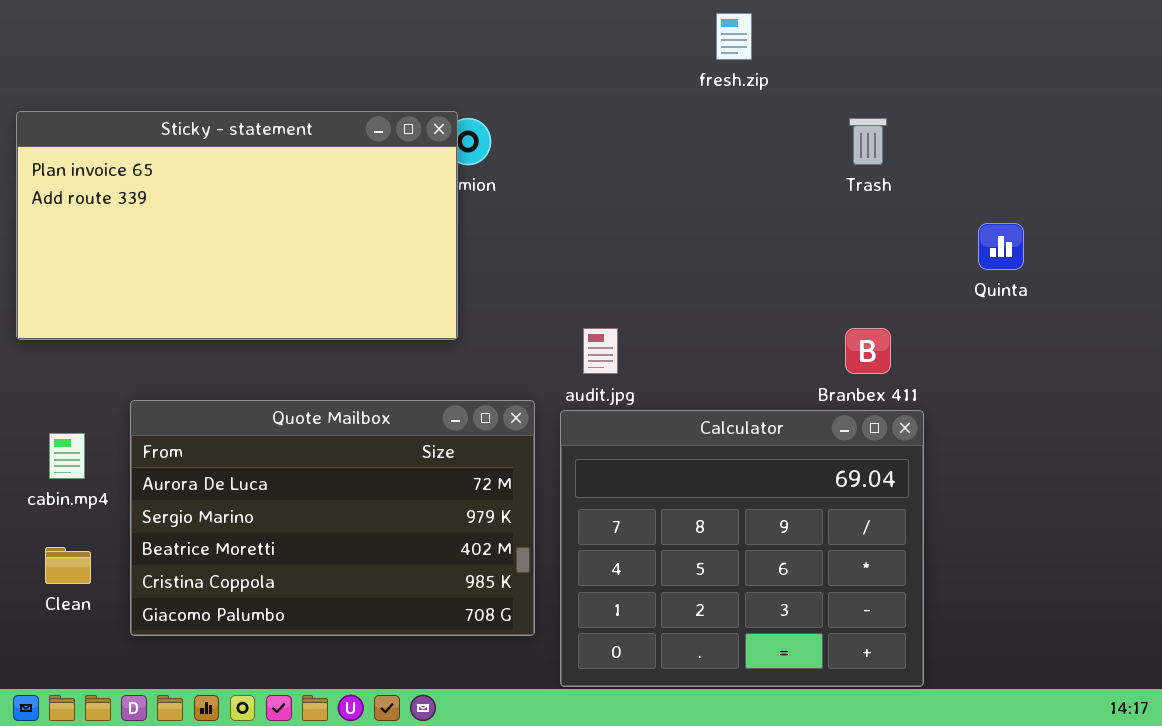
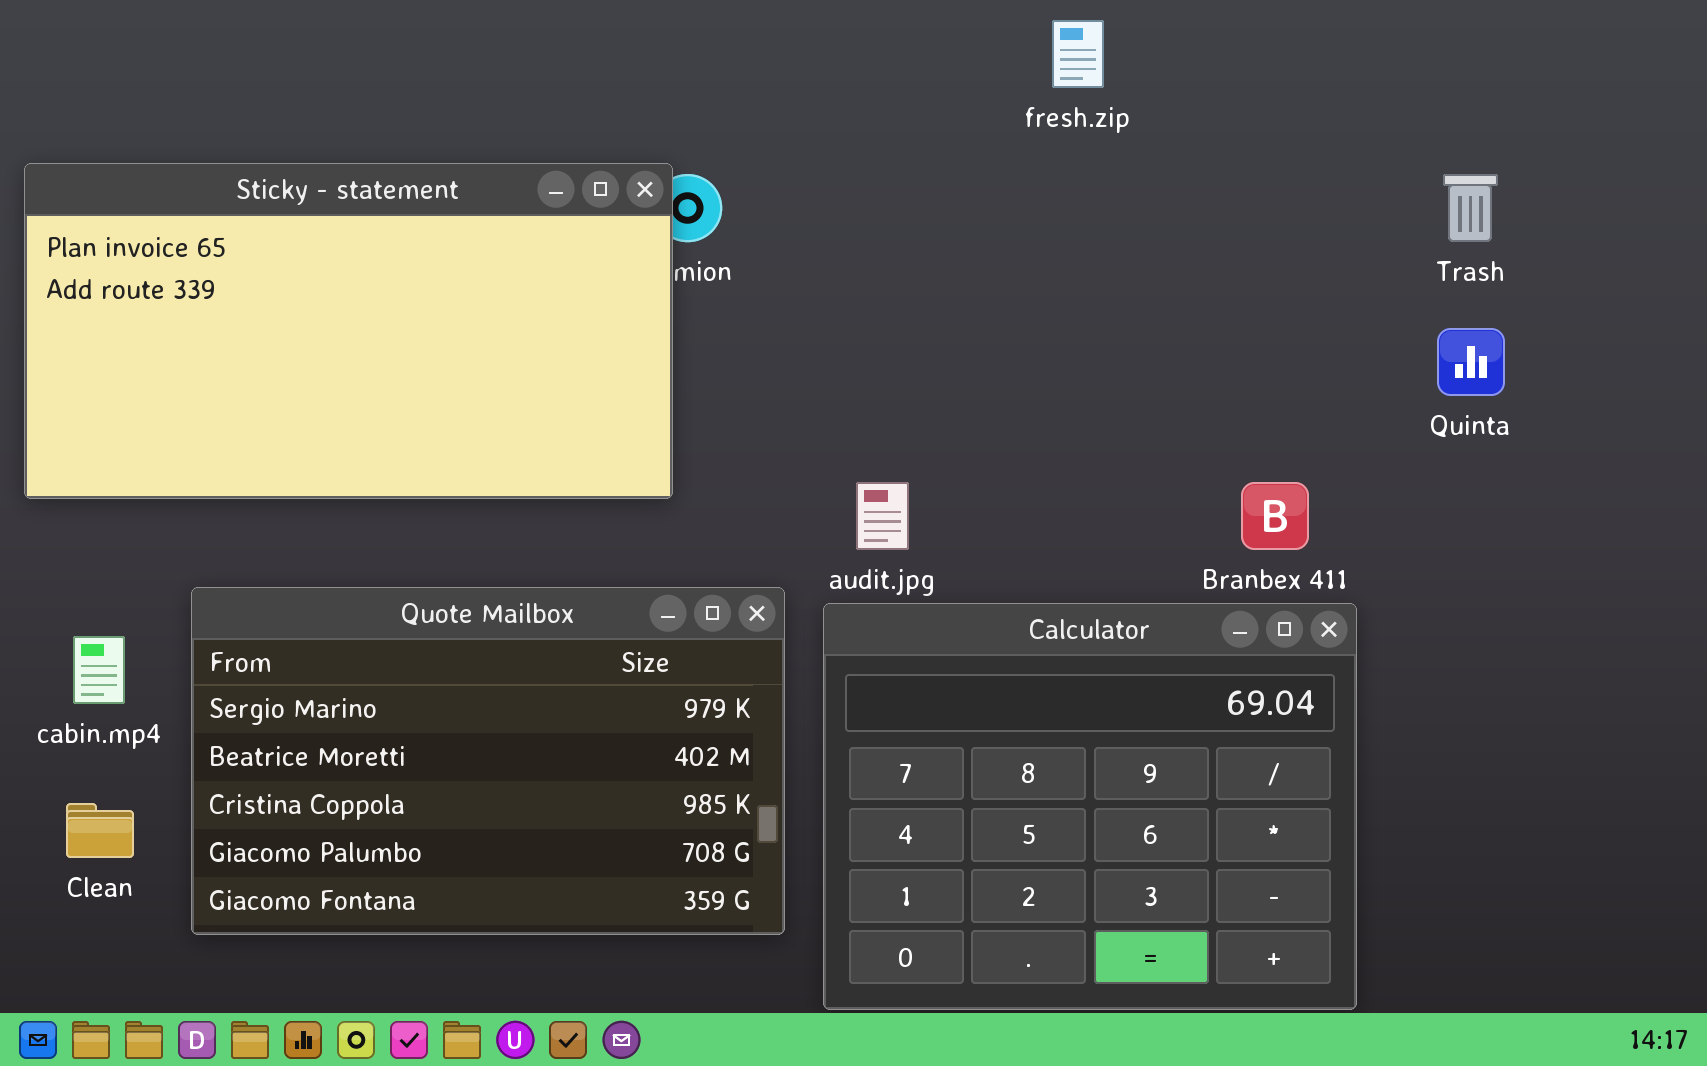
Trash: [849,118,887,165] -> [1443,174,1498,242], moved
Quote Mailbox: [130,400,535,636] -> [191,587,785,935], scrolled down 1 row

